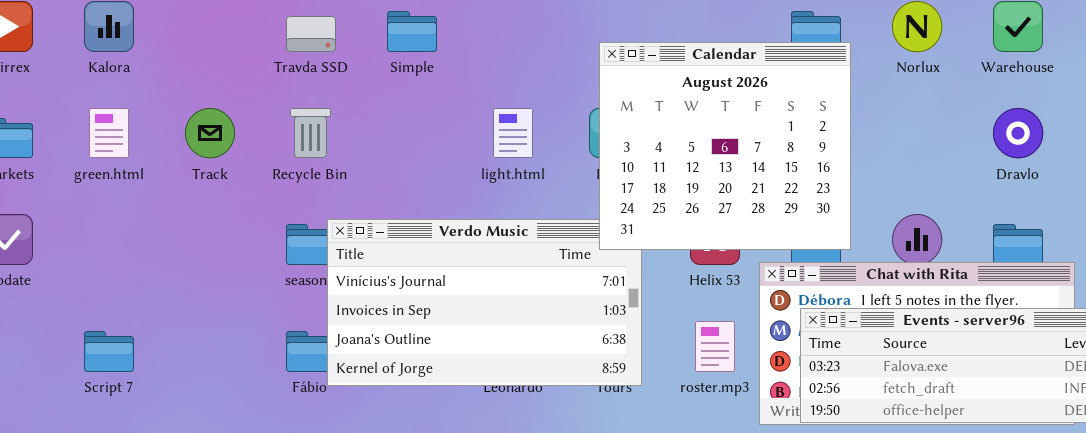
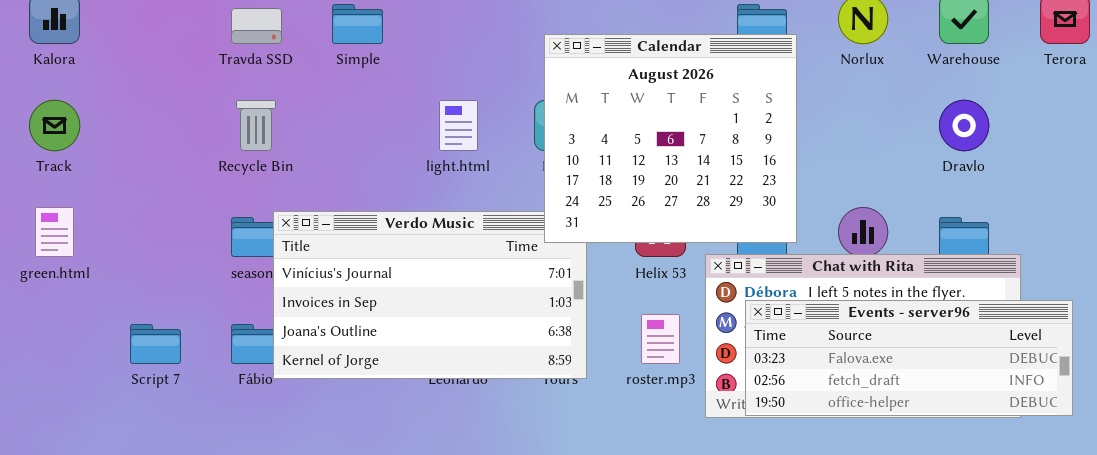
green.html: [89,108,129,158] -> [35,207,74,257], moved
Track: [185,108,235,158] -> [29,100,80,151], moved
Script 7: [84,331,134,372] -> [130,324,181,364], moved

